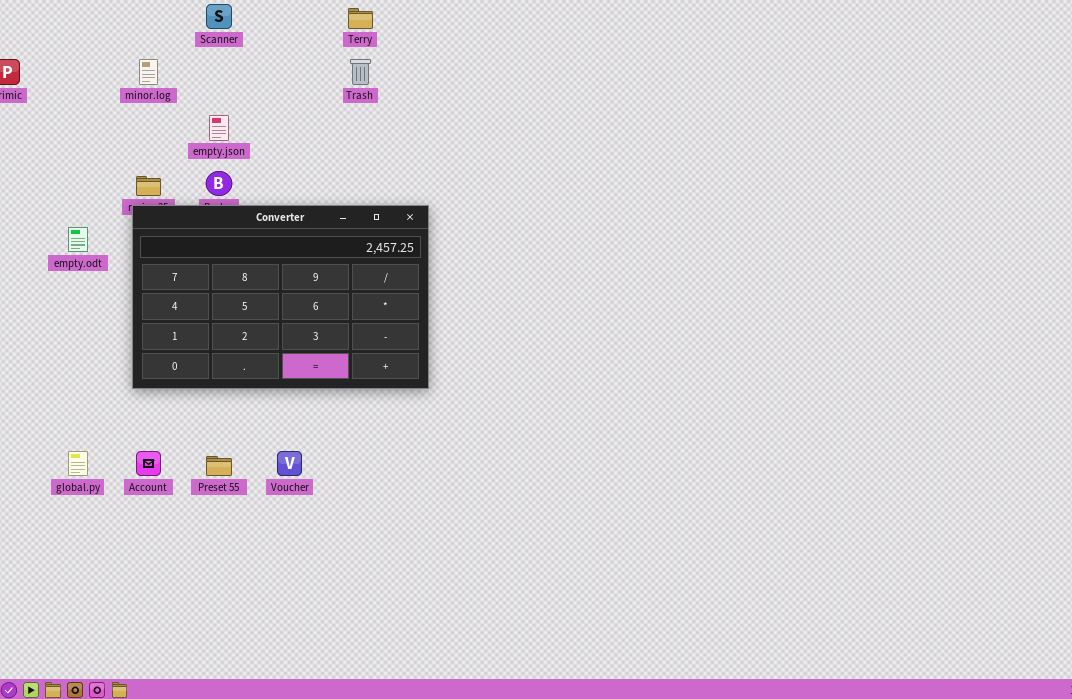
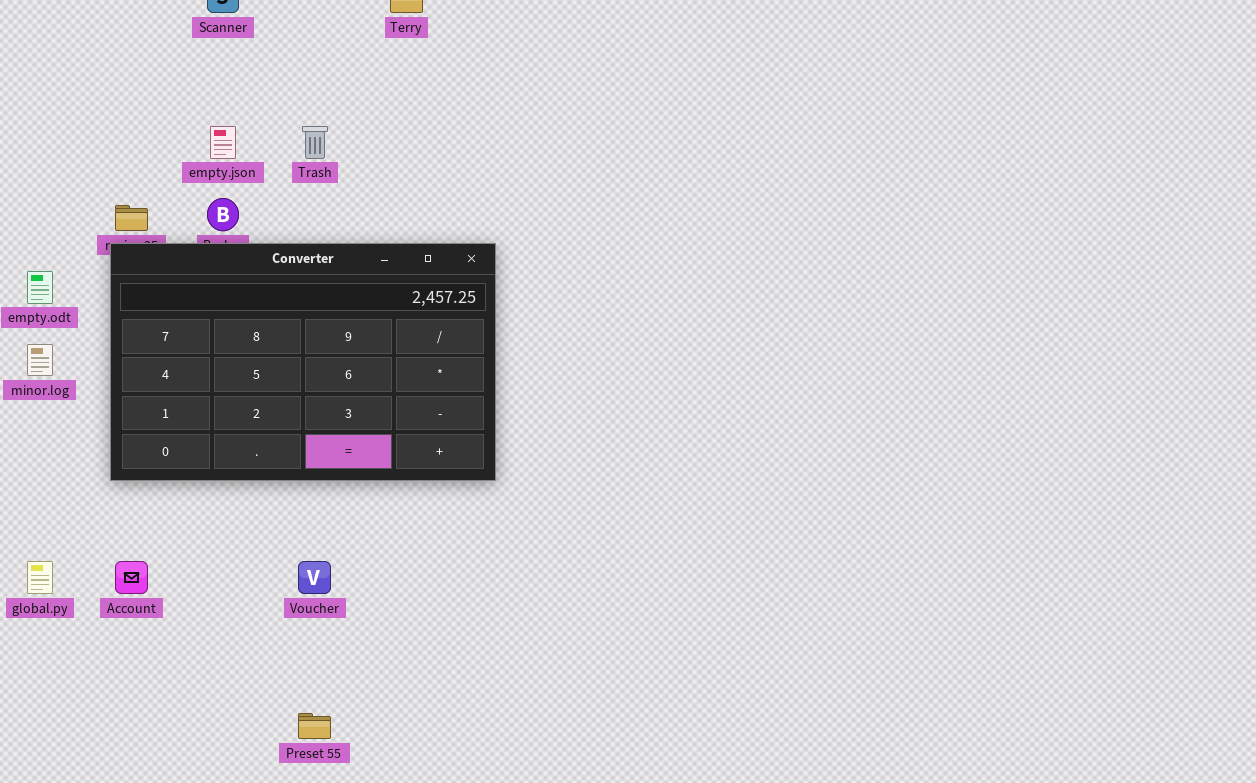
minor.log: [139,59,158,85] -> [27,344,53,376], moved
Trash: [350,59,371,85] -> [302,126,328,159], moved
Preset 55: [206,456,232,476] -> [298,713,331,739], moved

